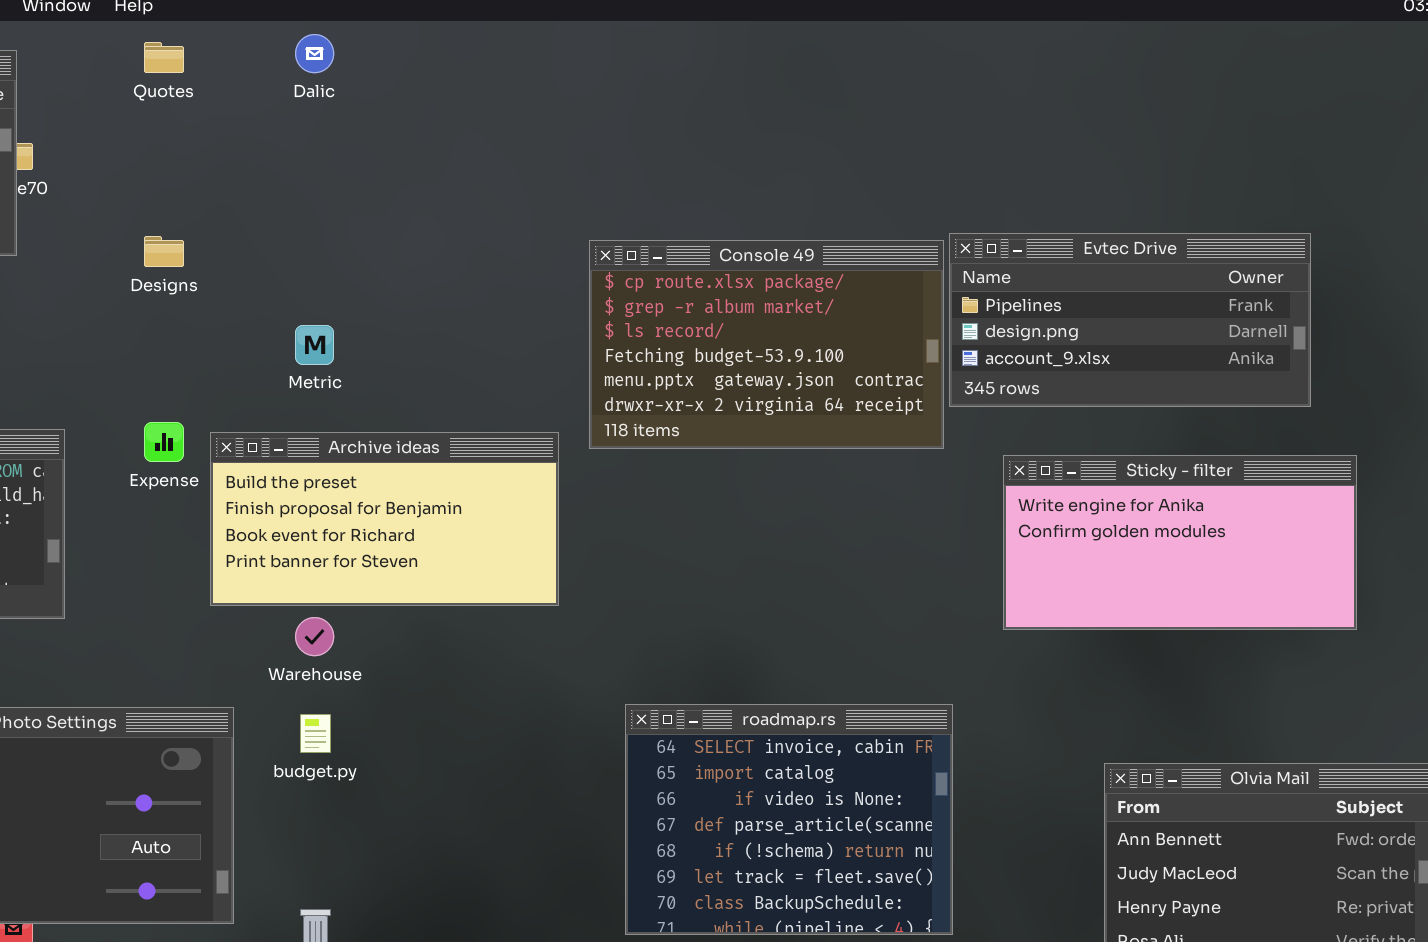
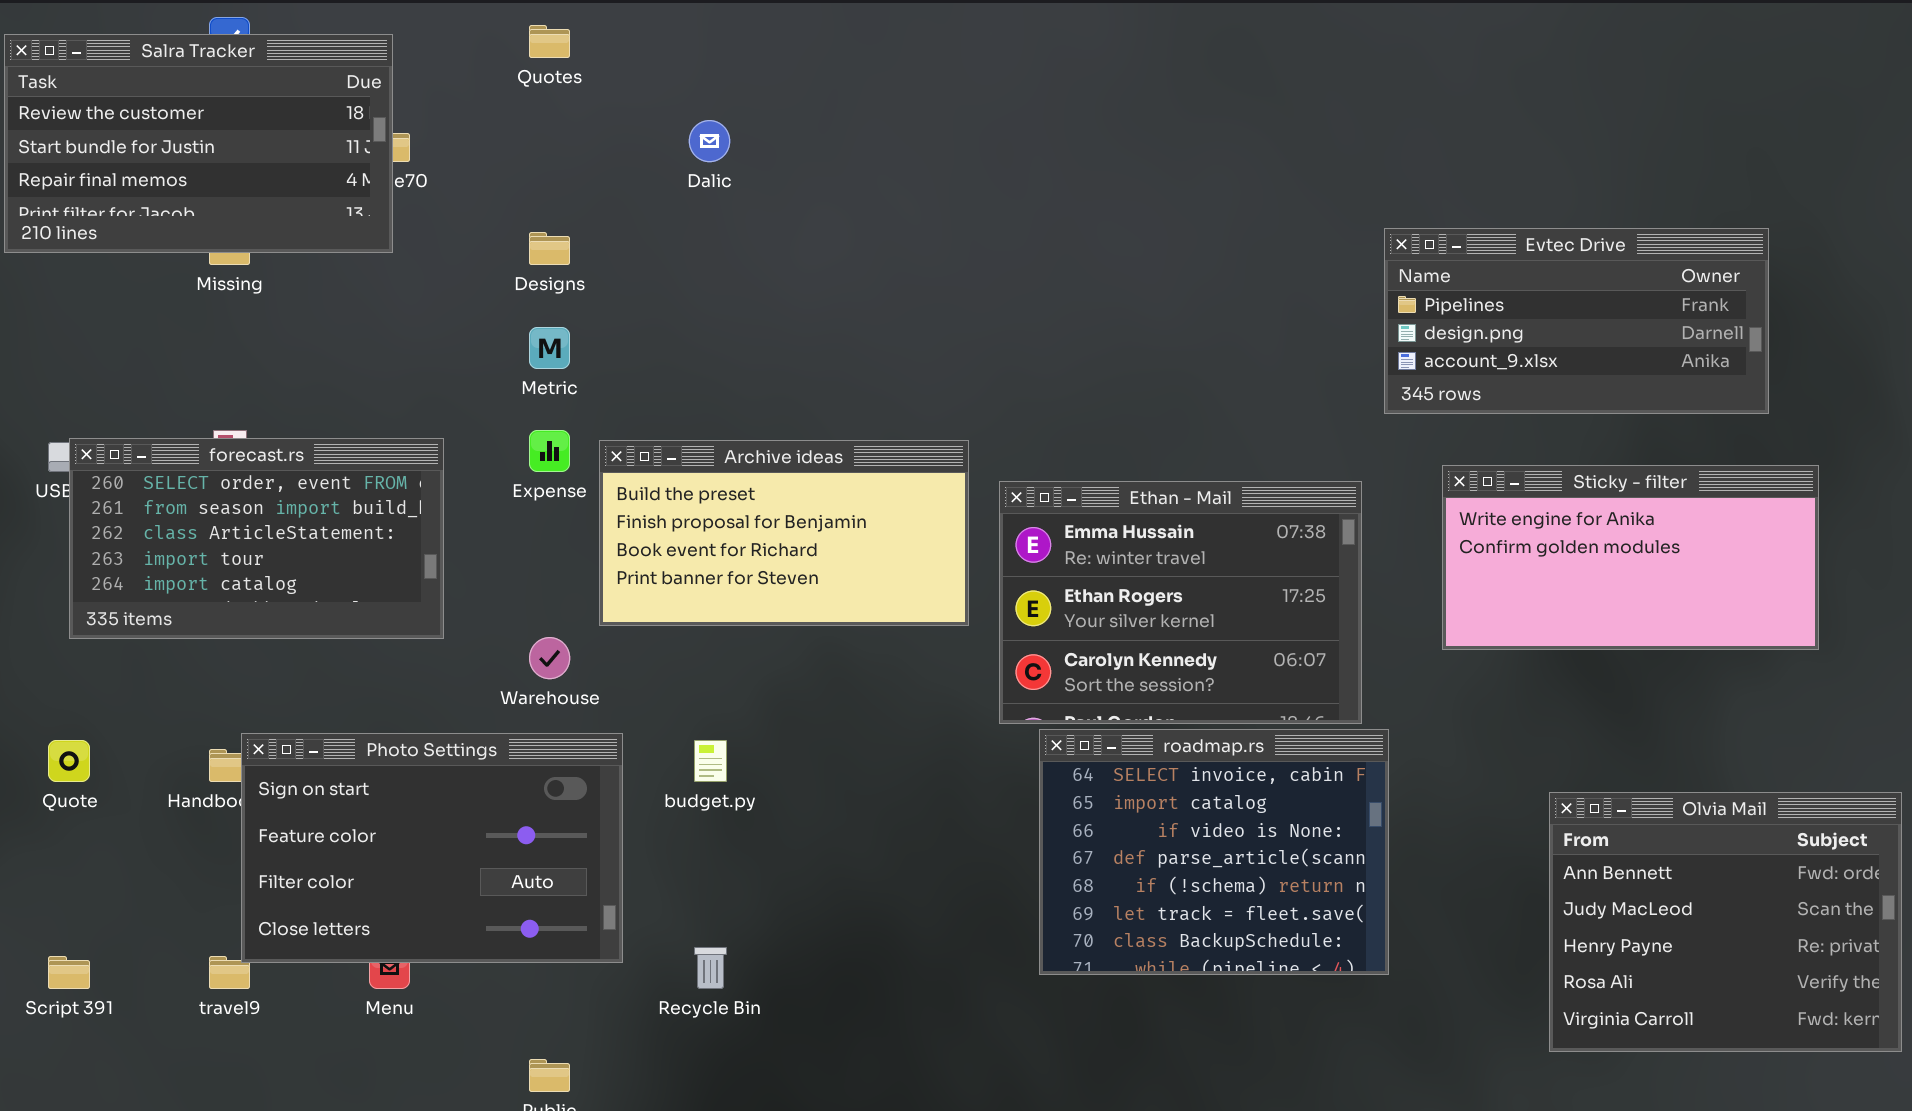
Dalic: [295,34,334,73] -> [689,120,730,162], moved
Console 49: [589,240,944,449] -> none, closed
Metric: [295,325,334,365] -> [529,327,570,369], moved
Ethan - Mail: none -> [999,481,1362,724], opened
Warehouse: [295,617,334,656] -> [529,637,570,679], moved

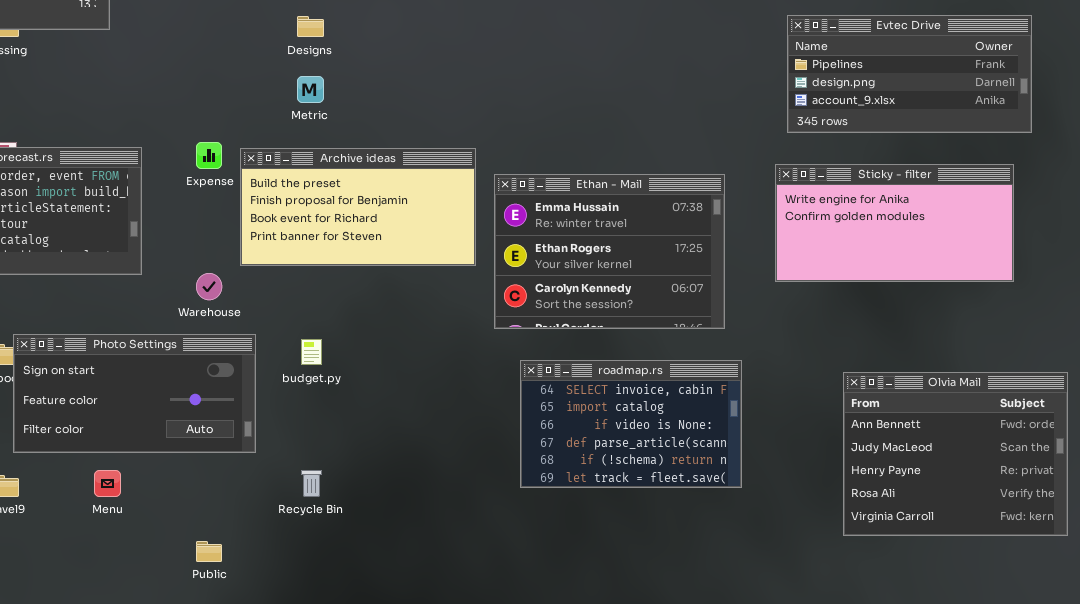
Evtec Drive: [1384,228,1769,414] -> [787,15,1032,133], moved
Designs: [529,232,570,265] -> [297,16,324,37], moved
Metric: [529,327,570,369] -> [297,76,324,103], moved
roadmap.rs: [1039,729,1389,975] -> [520,360,742,488], resized
Photo Settings: [241,733,623,963] -> [13,334,256,453], resized

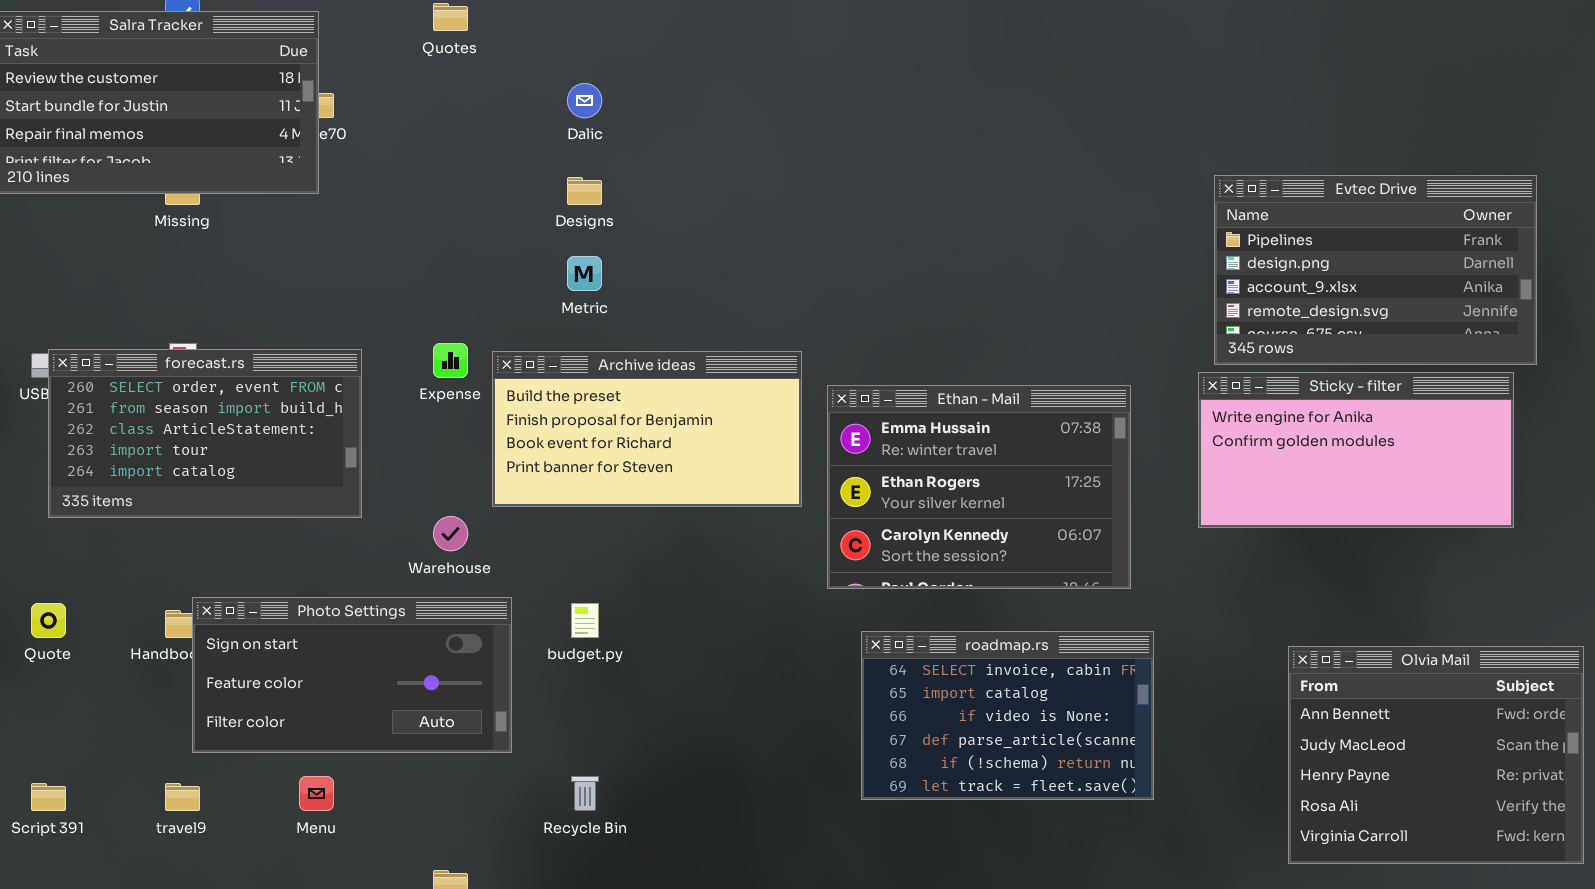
Evtec Drive: [787,15,1032,133] -> [1214,175,1537,365], resized

